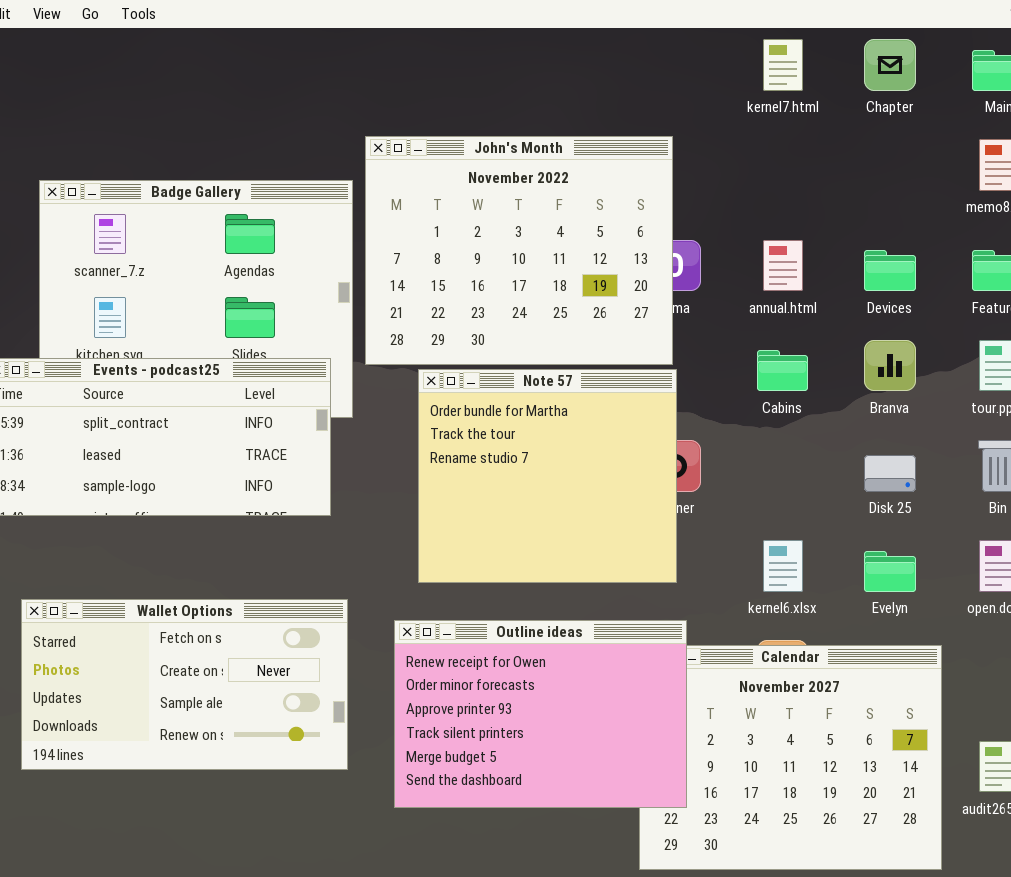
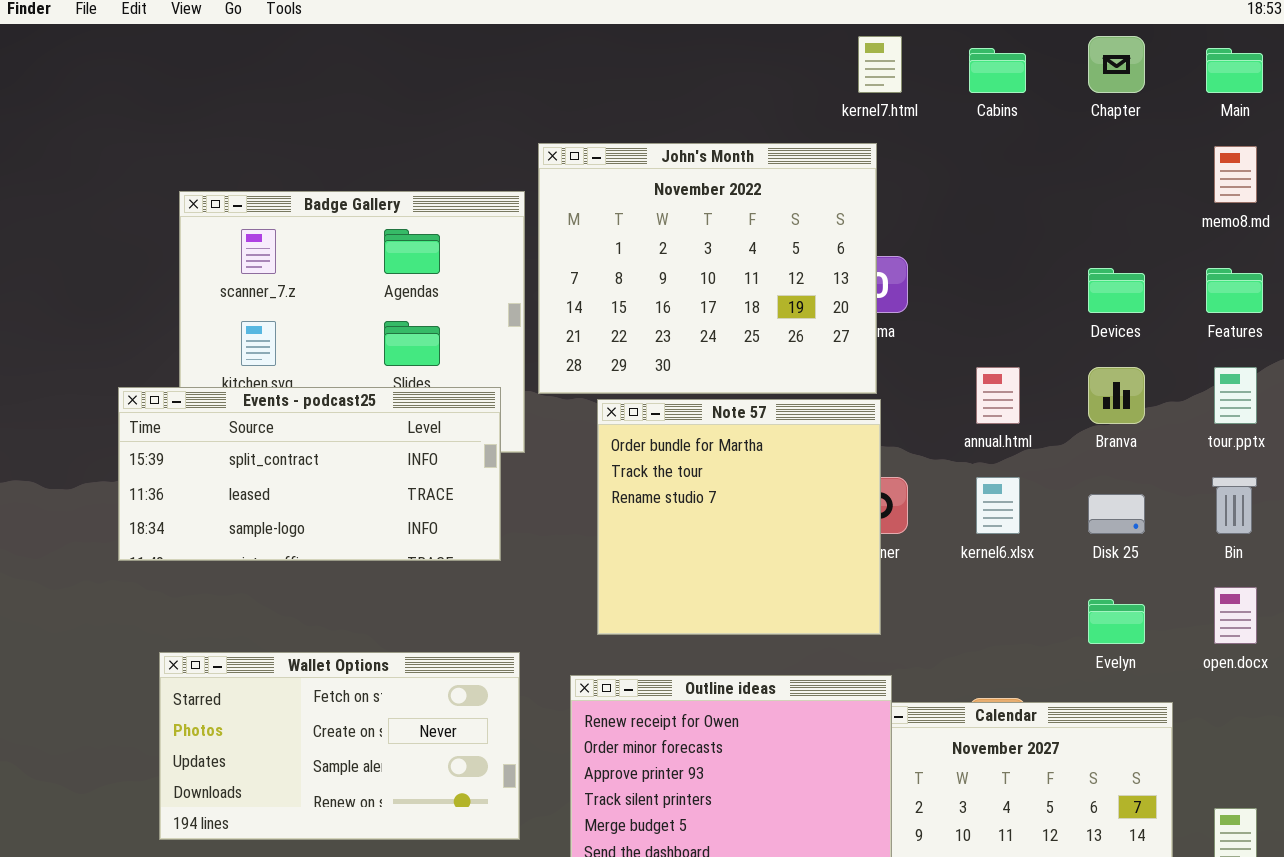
kernel7.html: [763,39,803,91] -> [858,36,902,93], moved
annual.html: [763,240,803,291] -> [976,367,1020,424], moved
Cabins: [757,350,808,391] -> [969,48,1026,93], moved
kernel6.xlsx: [763,540,803,592] -> [976,477,1020,534], moved

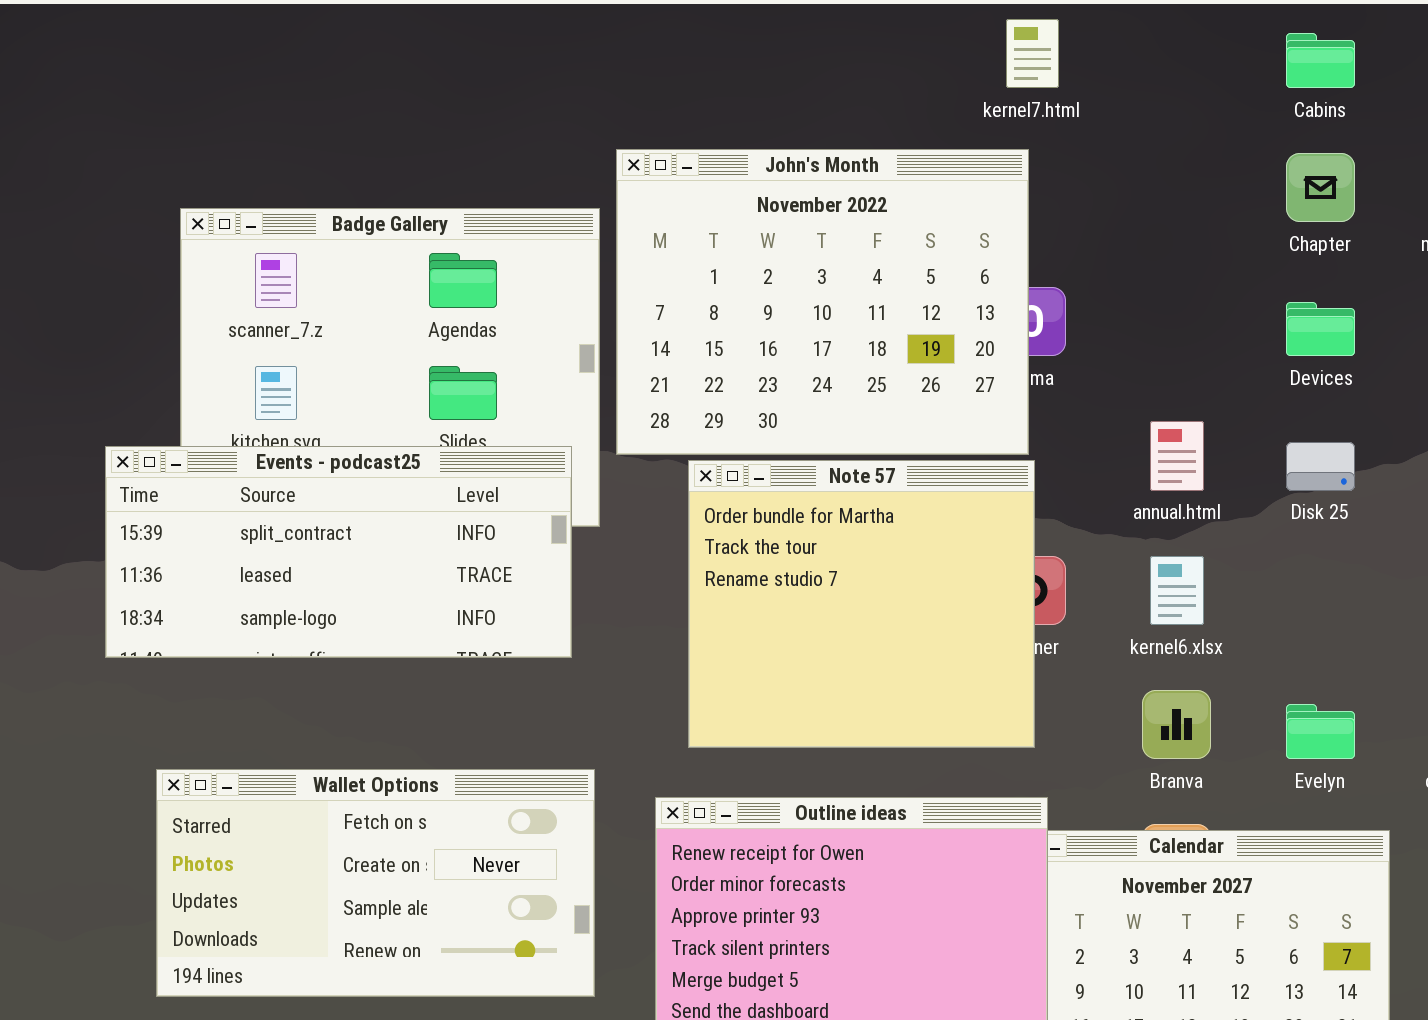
Chapter: [1088,36,1145,93] -> [1286,153,1355,222], moved
Cabins: [969,48,1026,93] -> [1286,33,1355,88], moved
Branva: [1088,367,1145,424] -> [1142,690,1211,759], moved
Disk 25: [1088,494,1145,534] -> [1286,442,1355,491], moved

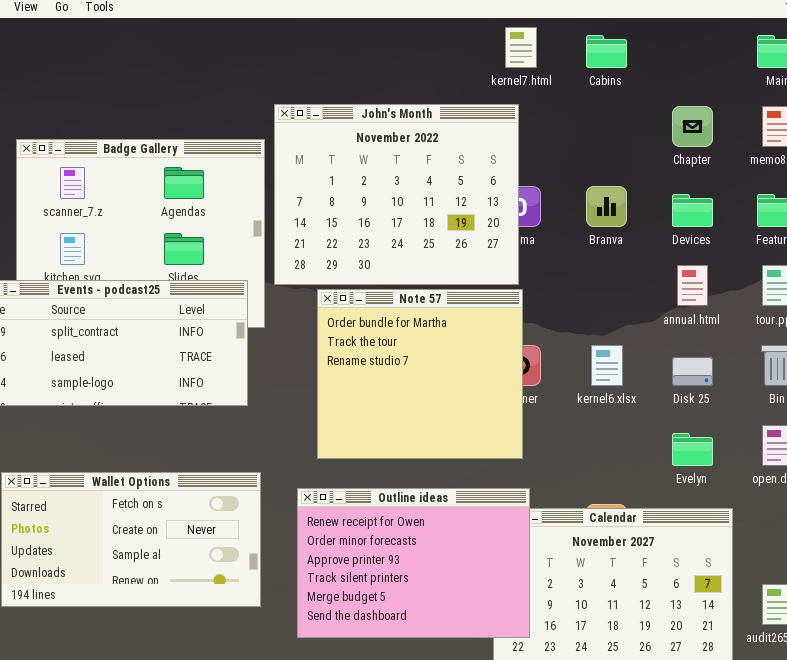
Cabins: [1286,33,1355,88] -> [586,35,627,68], moved
annual.html: [1150,421,1204,491] -> [677,265,708,306], moved
Disk 25: [1286,442,1355,491] -> [672,357,713,386], moved
Branva: [1142,690,1211,759] -> [586,186,627,227], moved

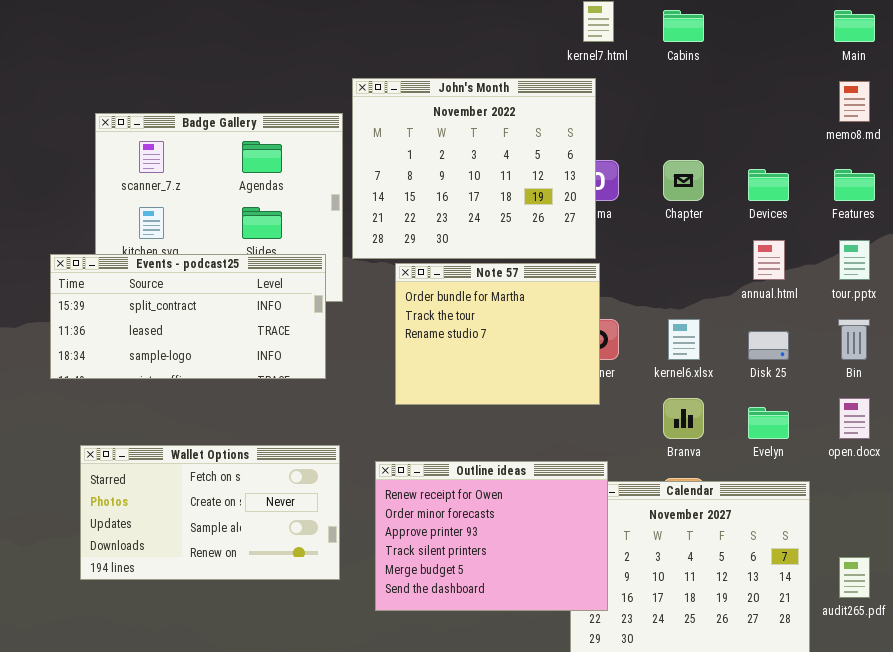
Chapter: [672,106,713,147] -> [663,160,704,201], moved
Branva: [586,186,627,227] -> [663,398,704,439], moved
Note 57: [317,289,523,459] -> [395,263,600,405], resized

